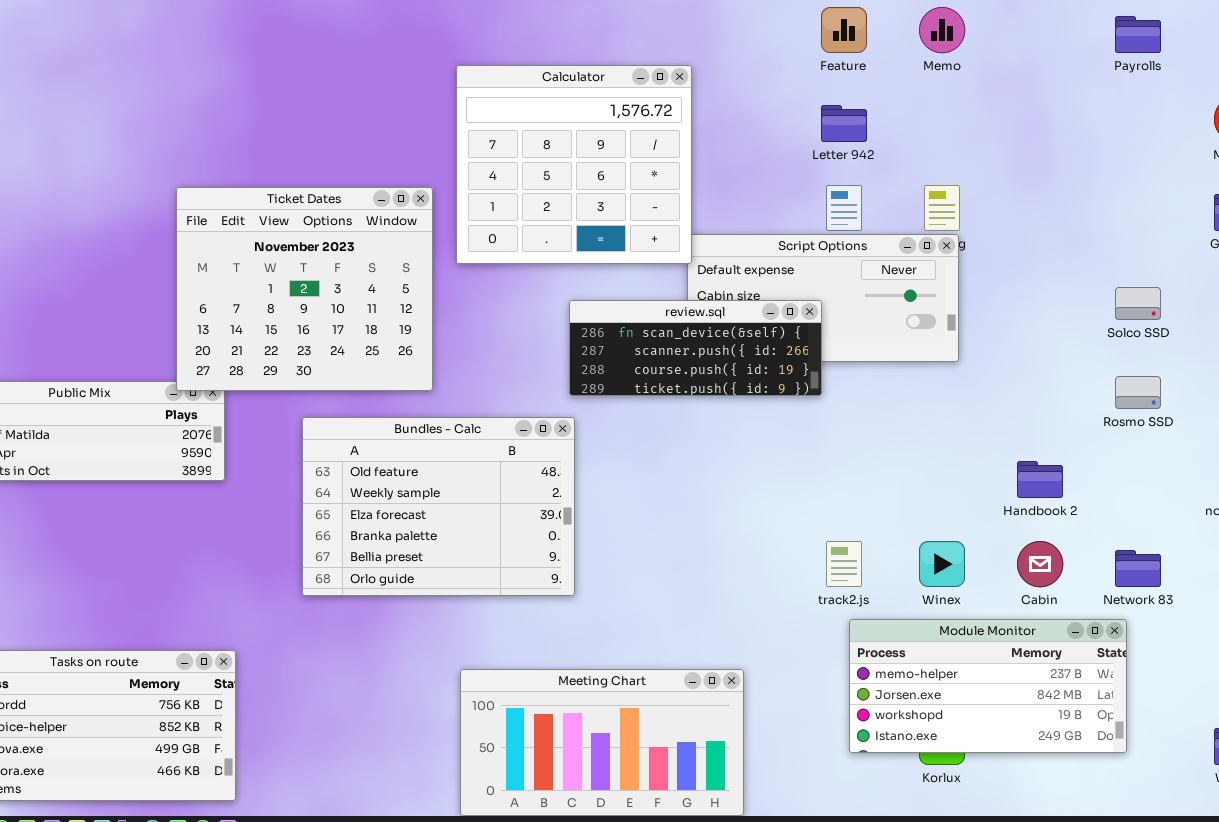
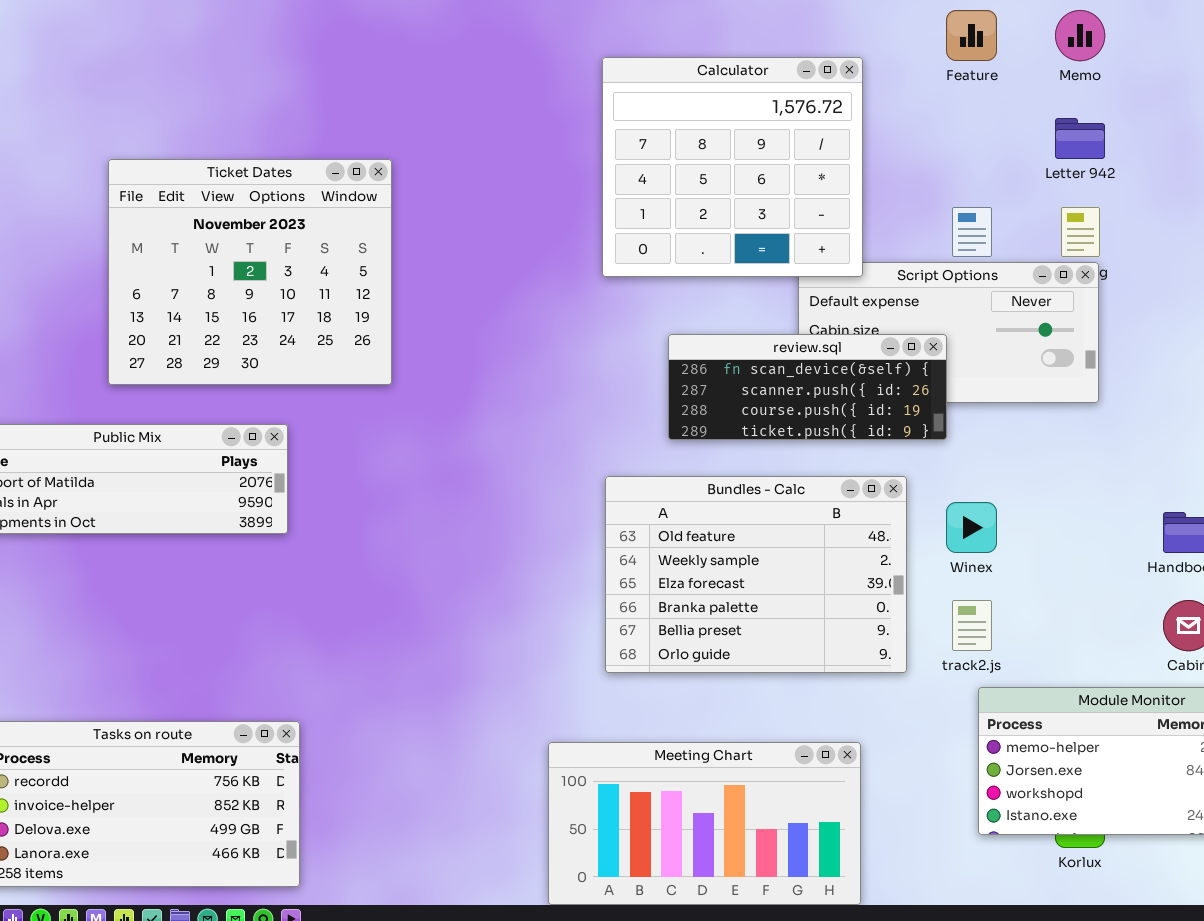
Calculator: [456,65,692,264] -> [602,57,863,277], moved
Letter 942: [821,105,867,142] -> [1055,118,1105,159], moved
Ticket Dates: [176,187,433,391] -> [108,159,392,385], moved
Bundles - Calc: [302,417,575,596] -> [605,476,907,673], moved
Winex: [919,541,965,587] -> [946,502,997,553], moved

